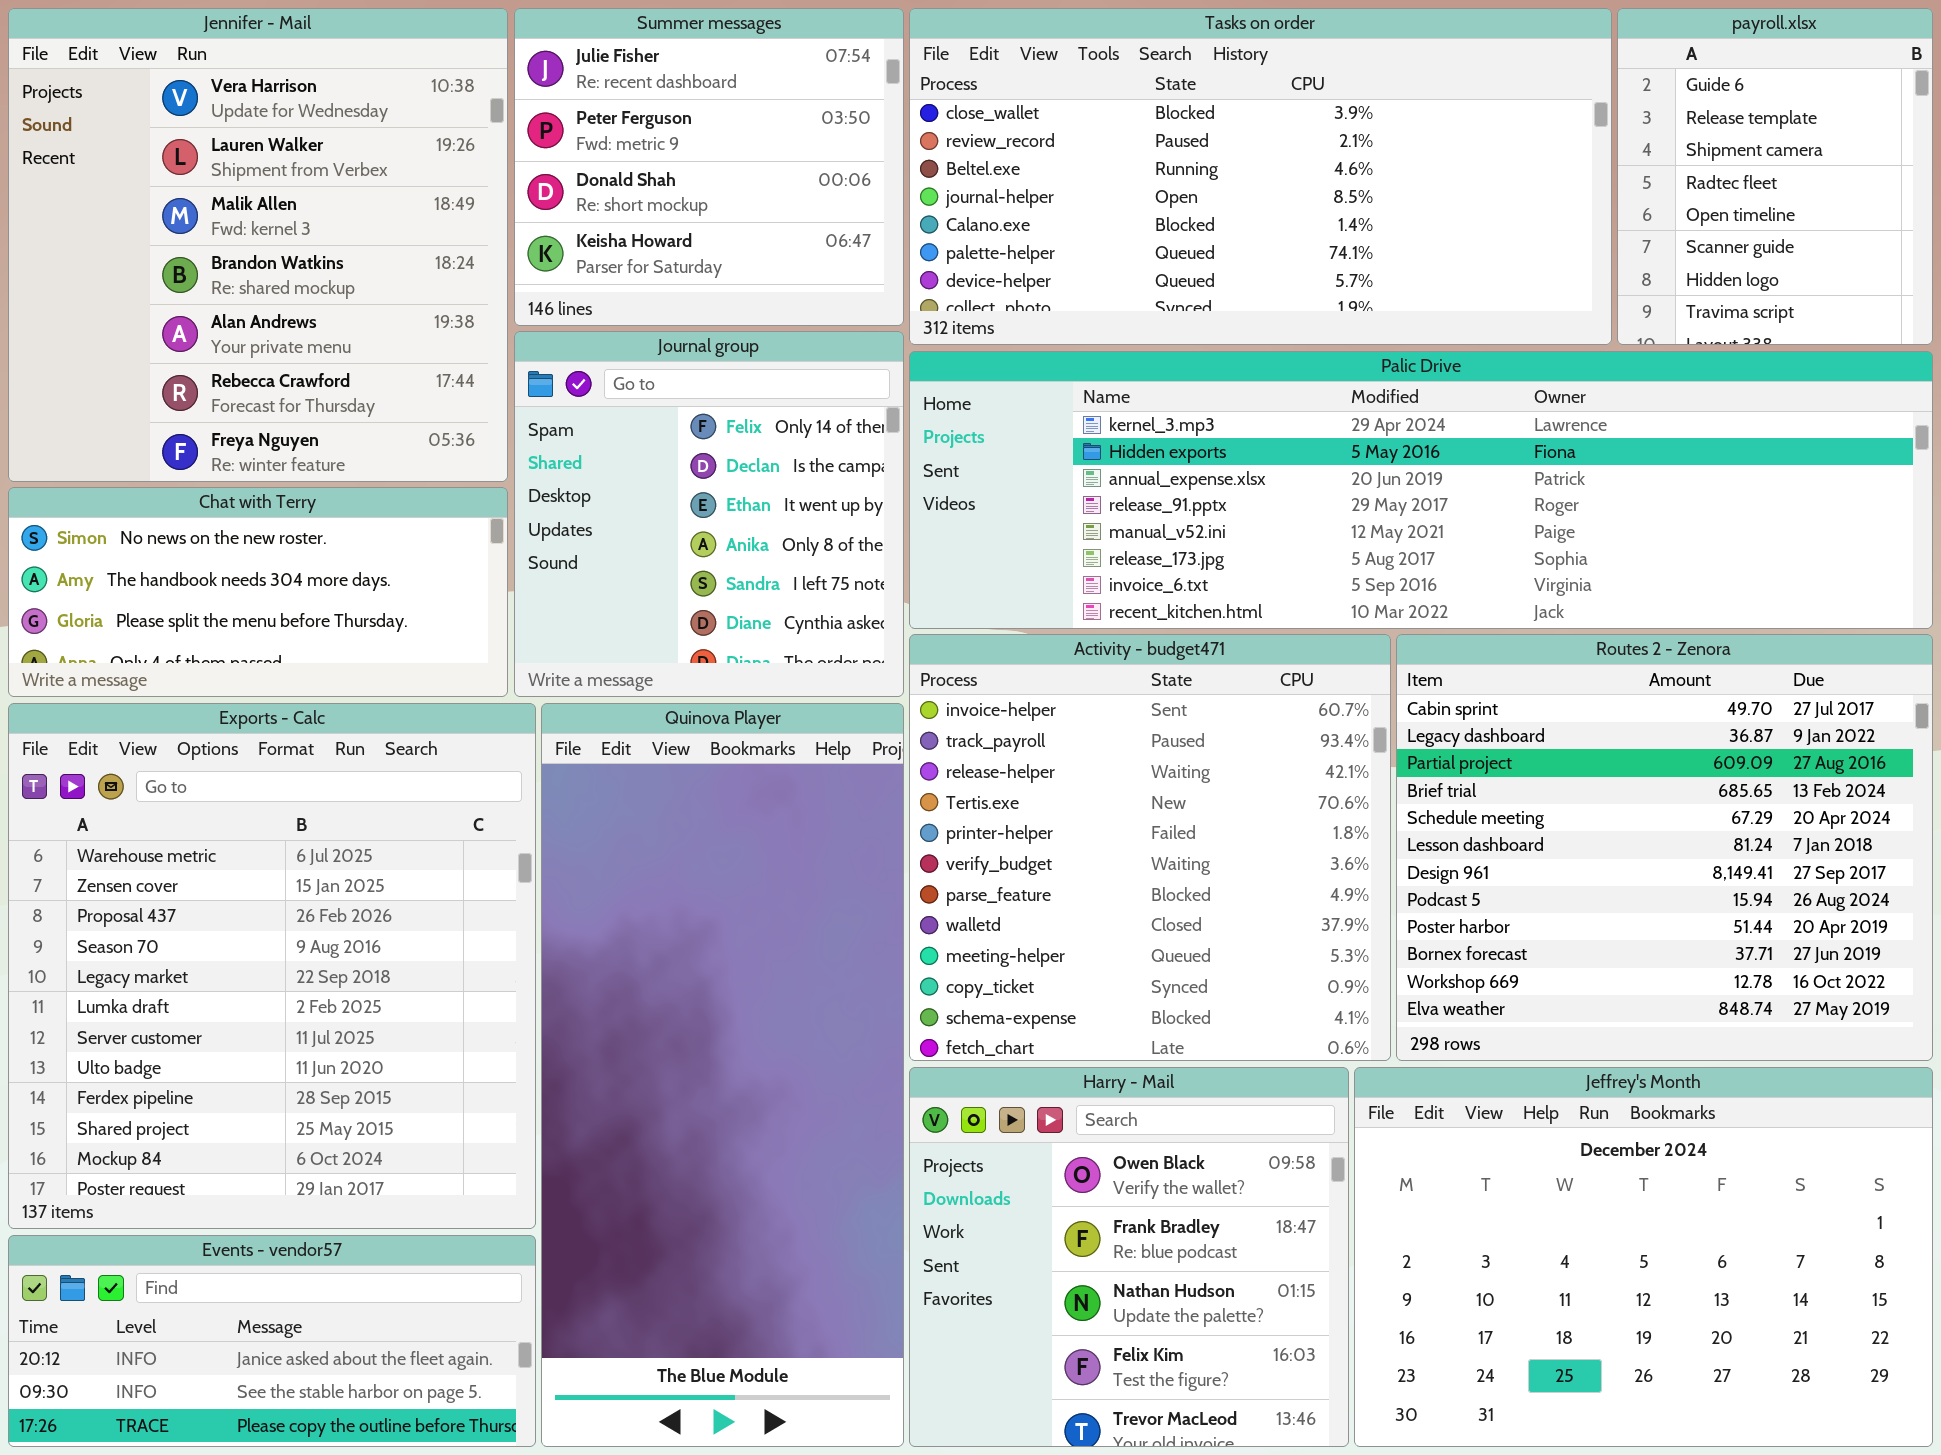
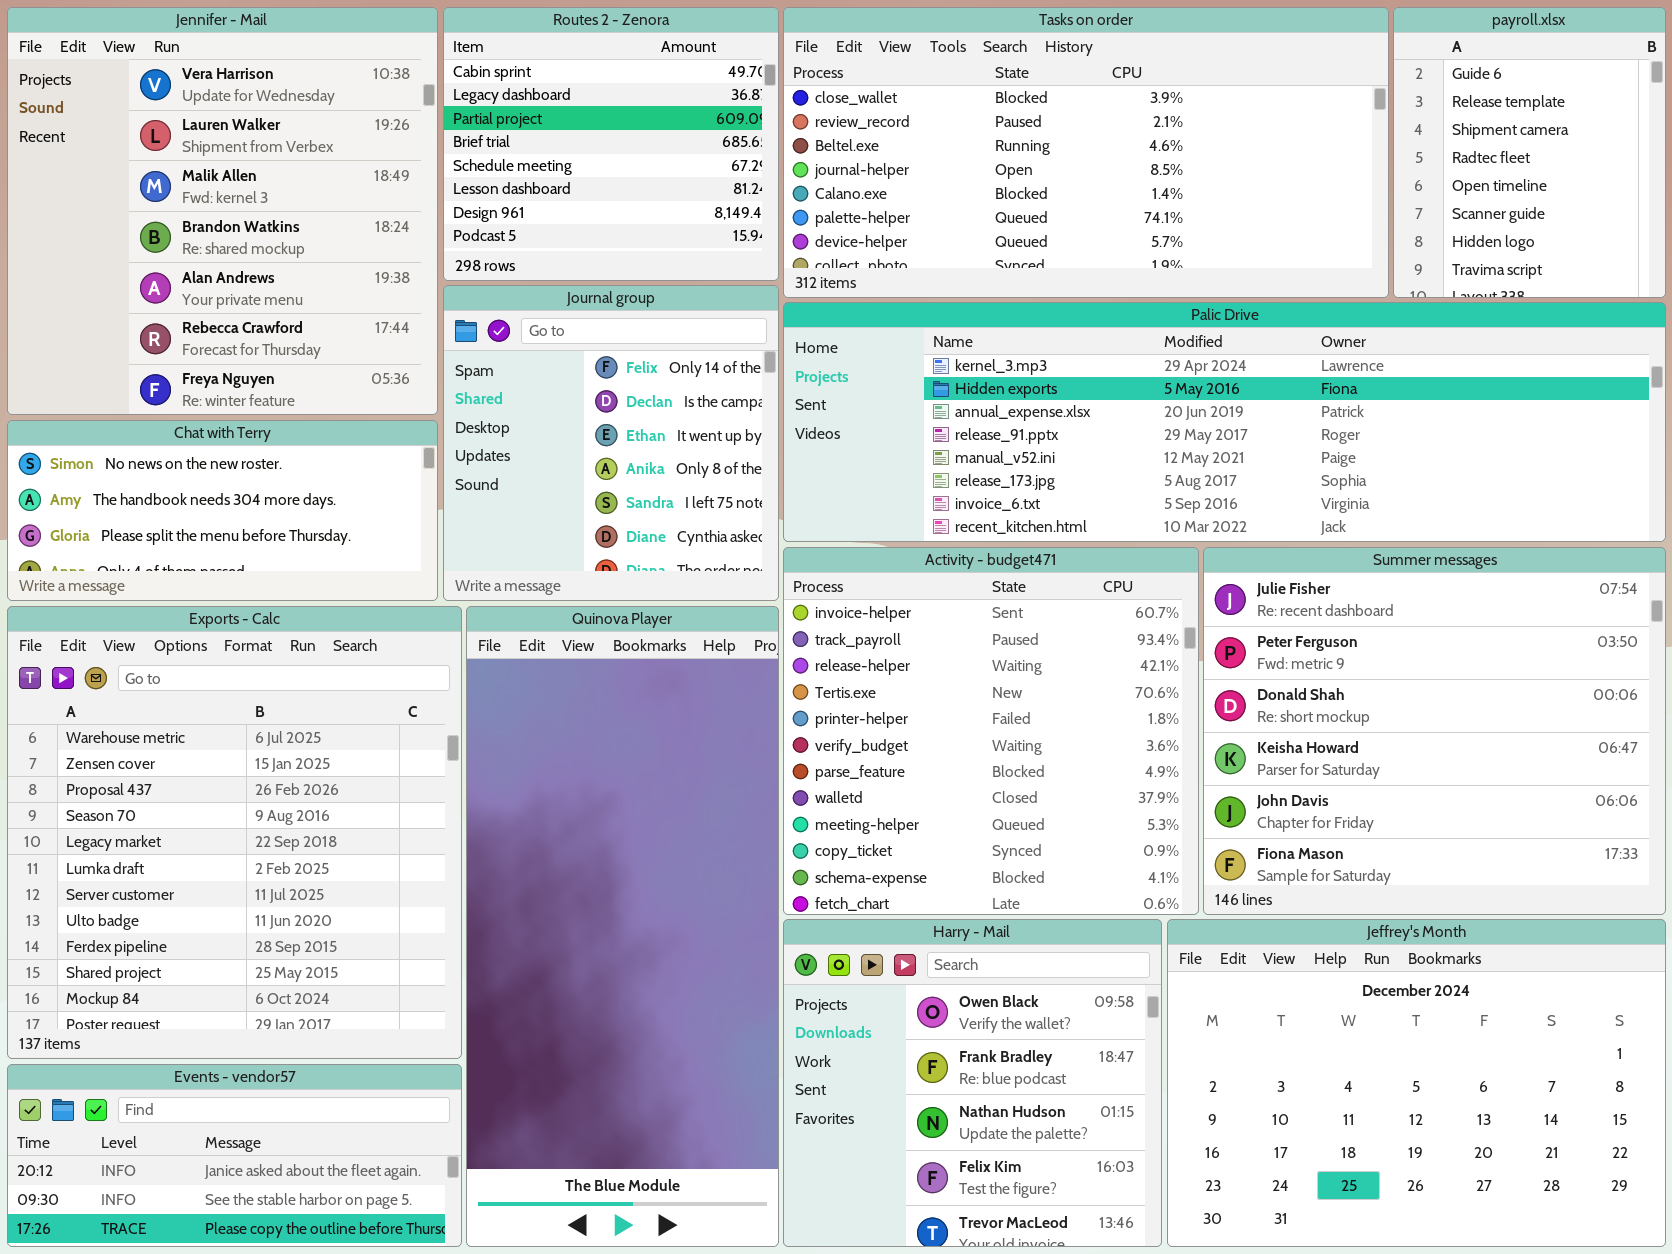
Summer messages: [514,8,904,326] -> [1203,547,1666,915], moved, resized
Routes 2 - Zenora: [1396,634,1933,1061] -> [443,7,779,281], moved, resized

